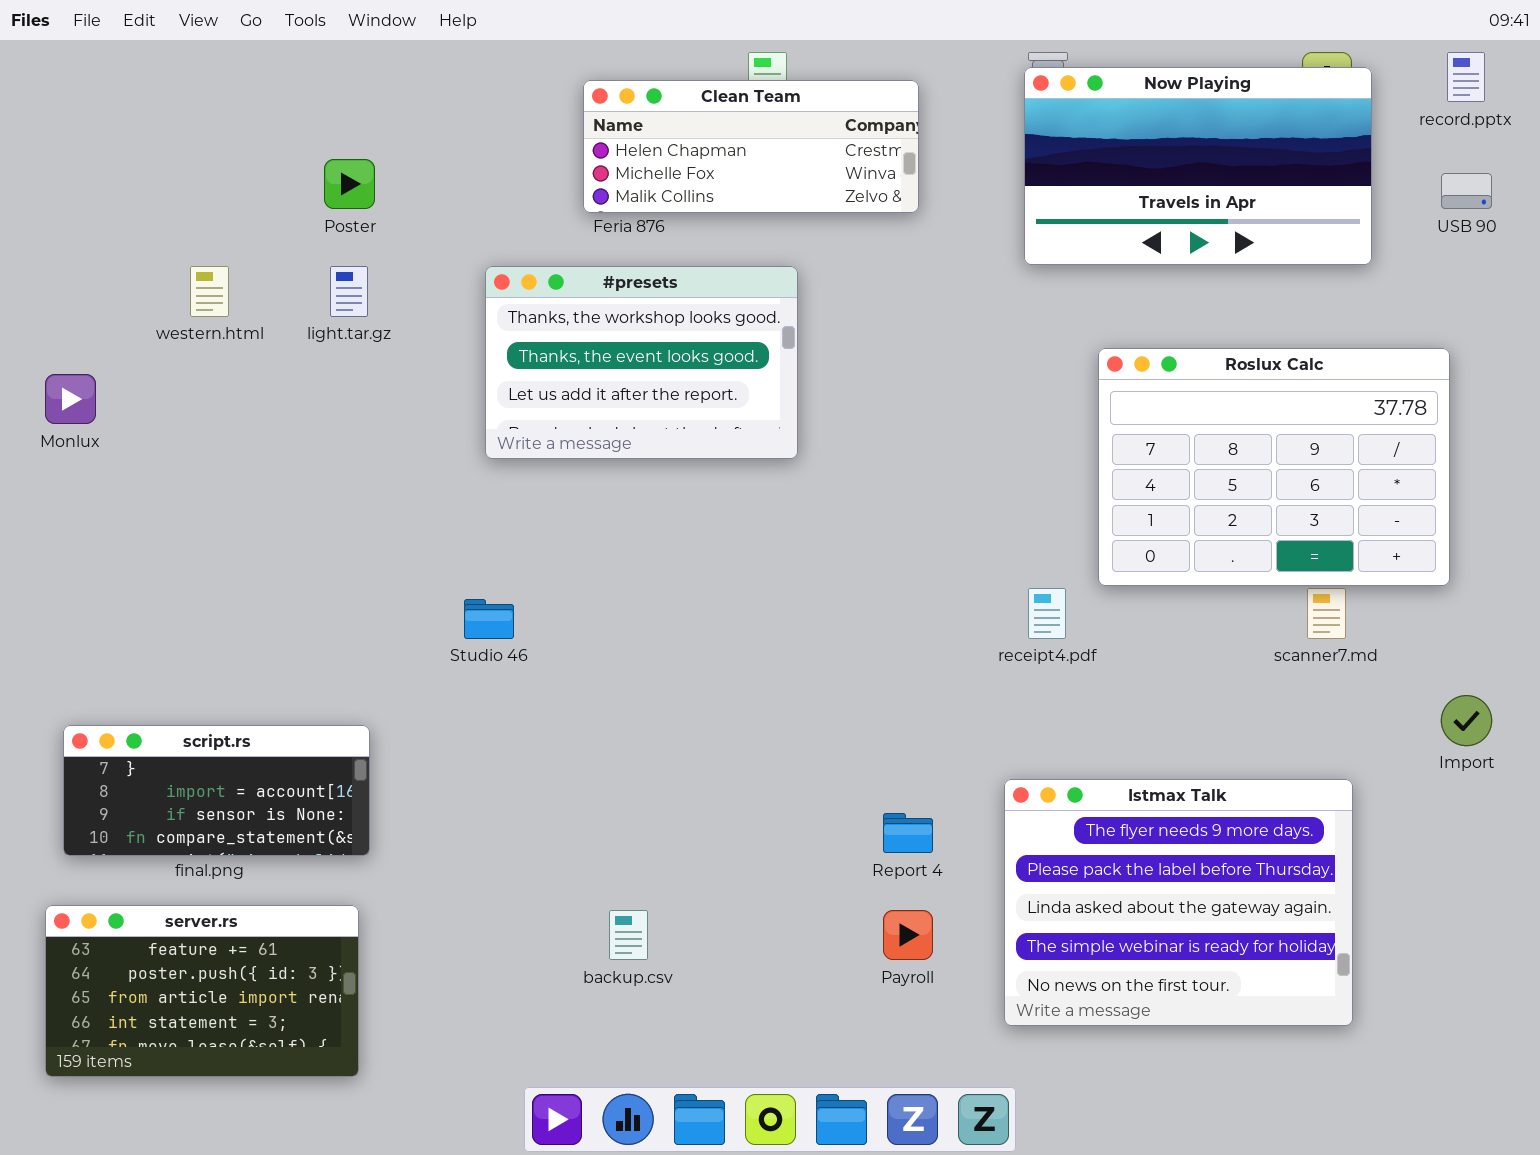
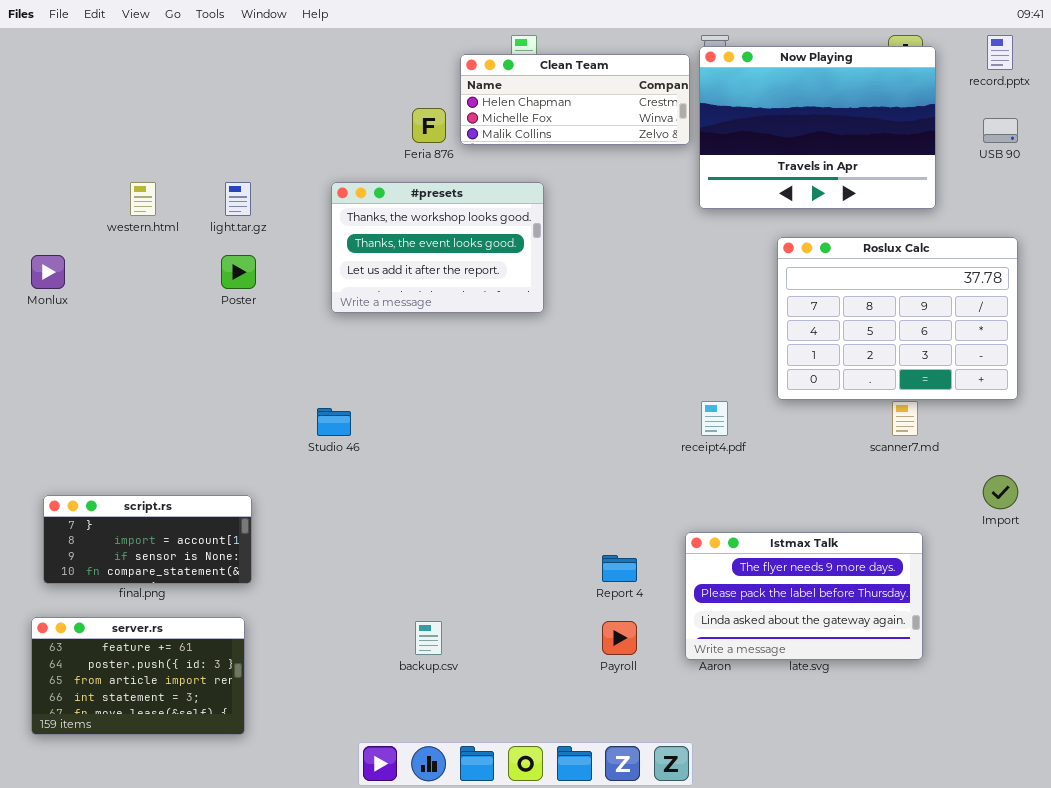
Now Playing: [1024,67,1372,265] -> [699,46,936,209], resized
Clean Team: [583,80,919,213] -> [460,54,690,145], moved
Poster: [324,159,375,209] -> [221,255,256,289], moved
Roslux Calc: [1098,348,1450,586] -> [777,237,1018,400], moved
Istmax Talk: [1004,779,1353,1026] -> [685,532,923,660], resized

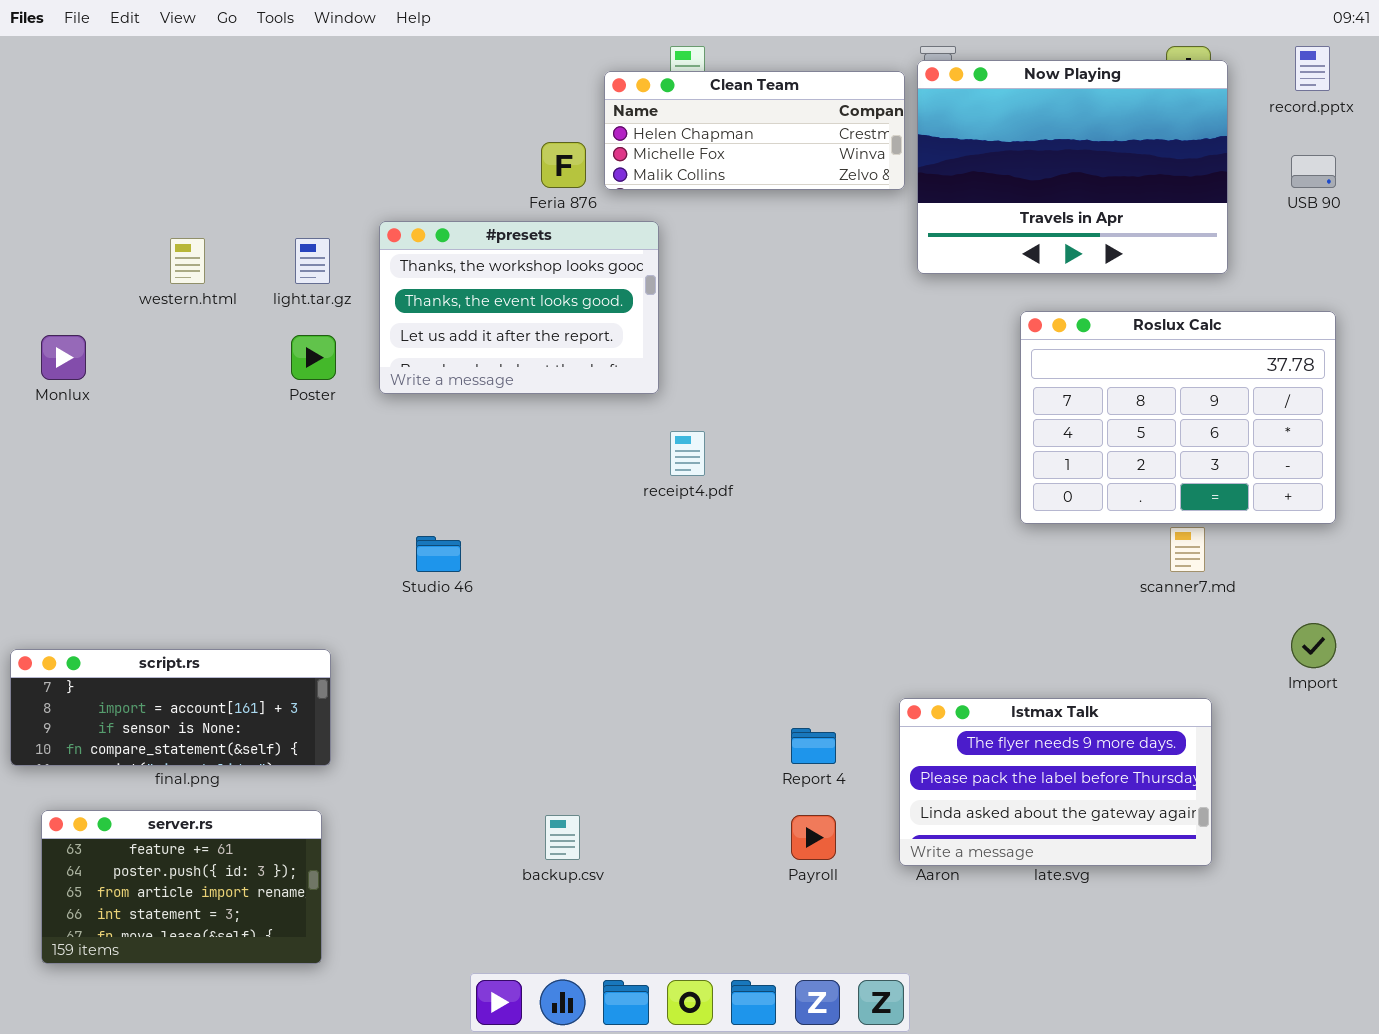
#presets: [331,182,544,313] -> [379,221,659,394], moved
receipt4.pdf: [701,401,728,436] -> [670,431,705,476], moved
script.rs: [43,495,252,584] -> [10,649,331,766], resized

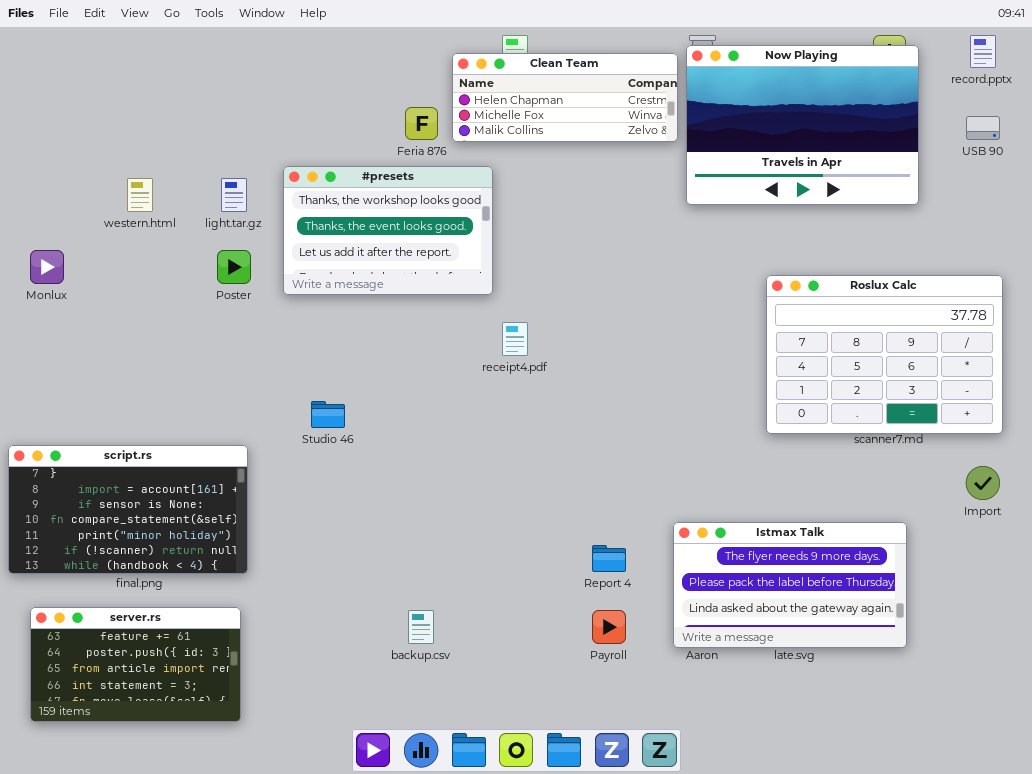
Roslux Calc: [1020,311,1336,524] -> [766,275,1003,434], moved
script.rs: [10,649,331,766] -> [8,445,248,574], resized

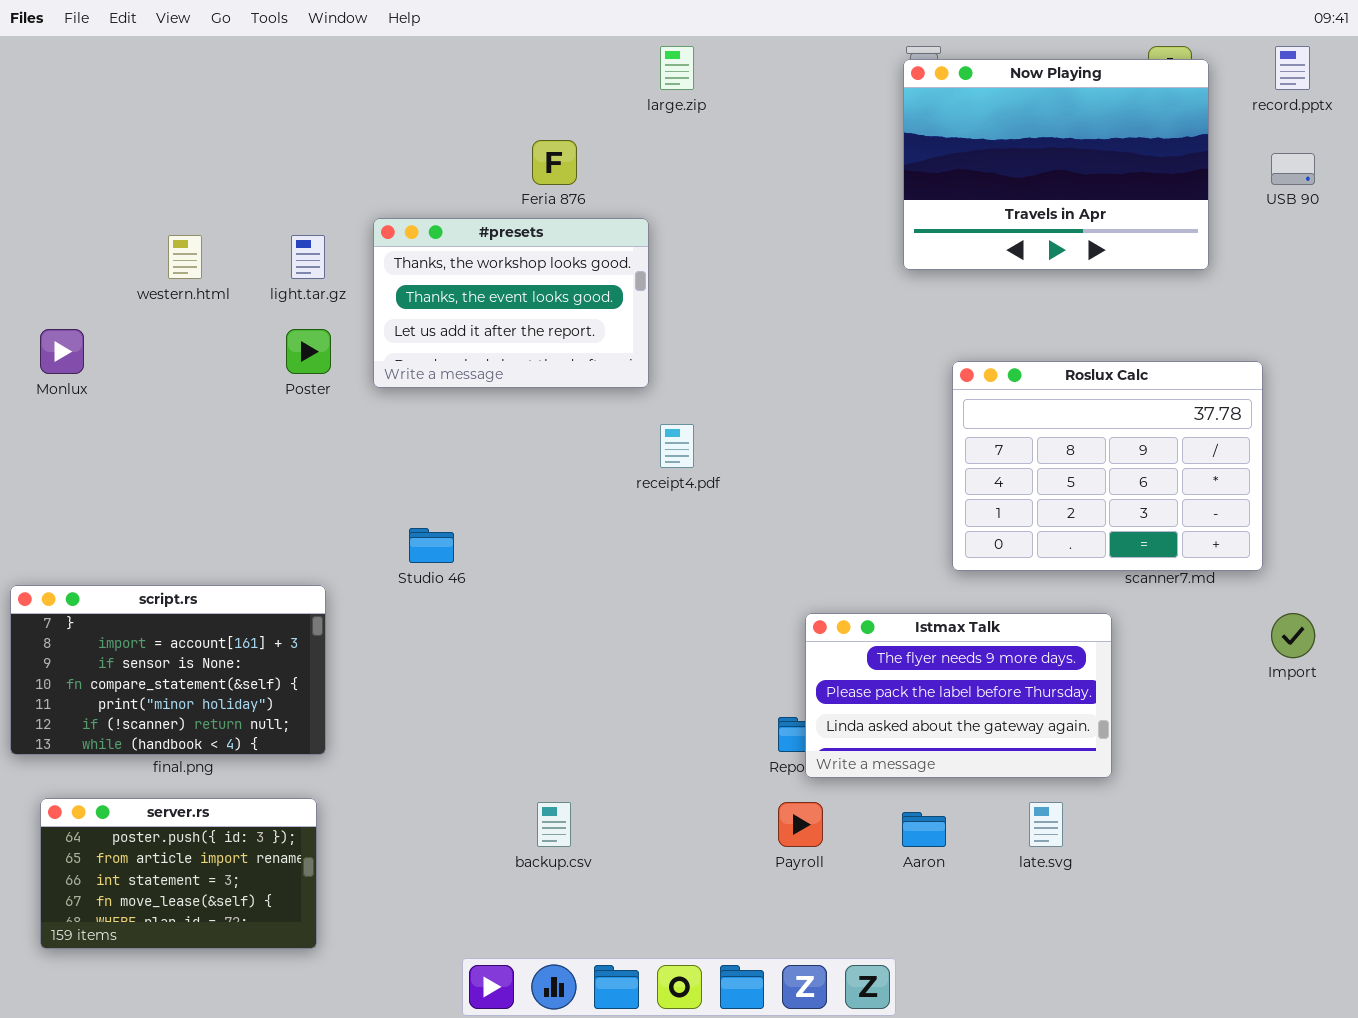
Clean Team: [452,53,678,142] -> none, closed
Roslux Calc: [766,275,1003,434] -> [952,361,1263,571], moved
Istmax Talk: [673,522,907,648] -> [805,613,1112,778], moved
server.rs: [30,607,241,722] -> [40,798,317,949], scrolled down 1 row

